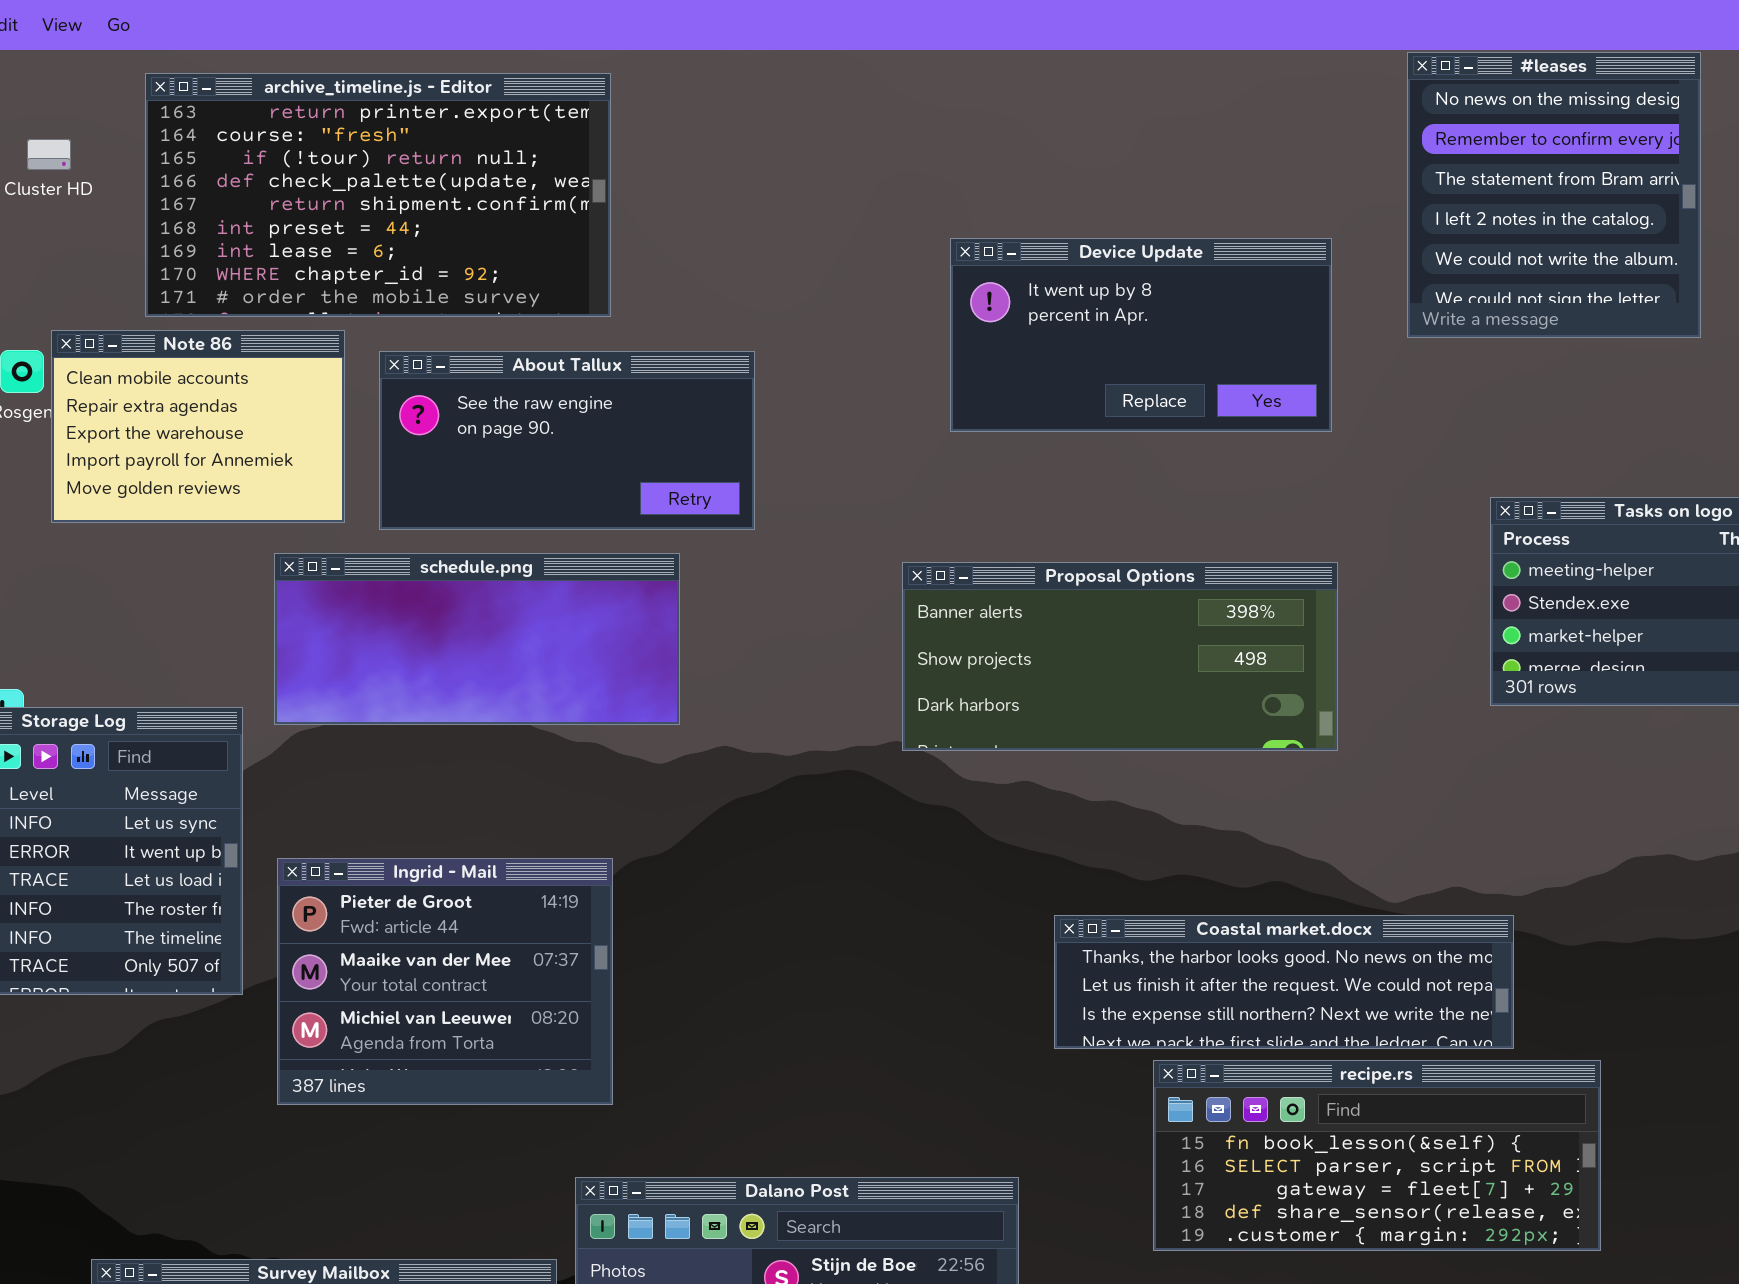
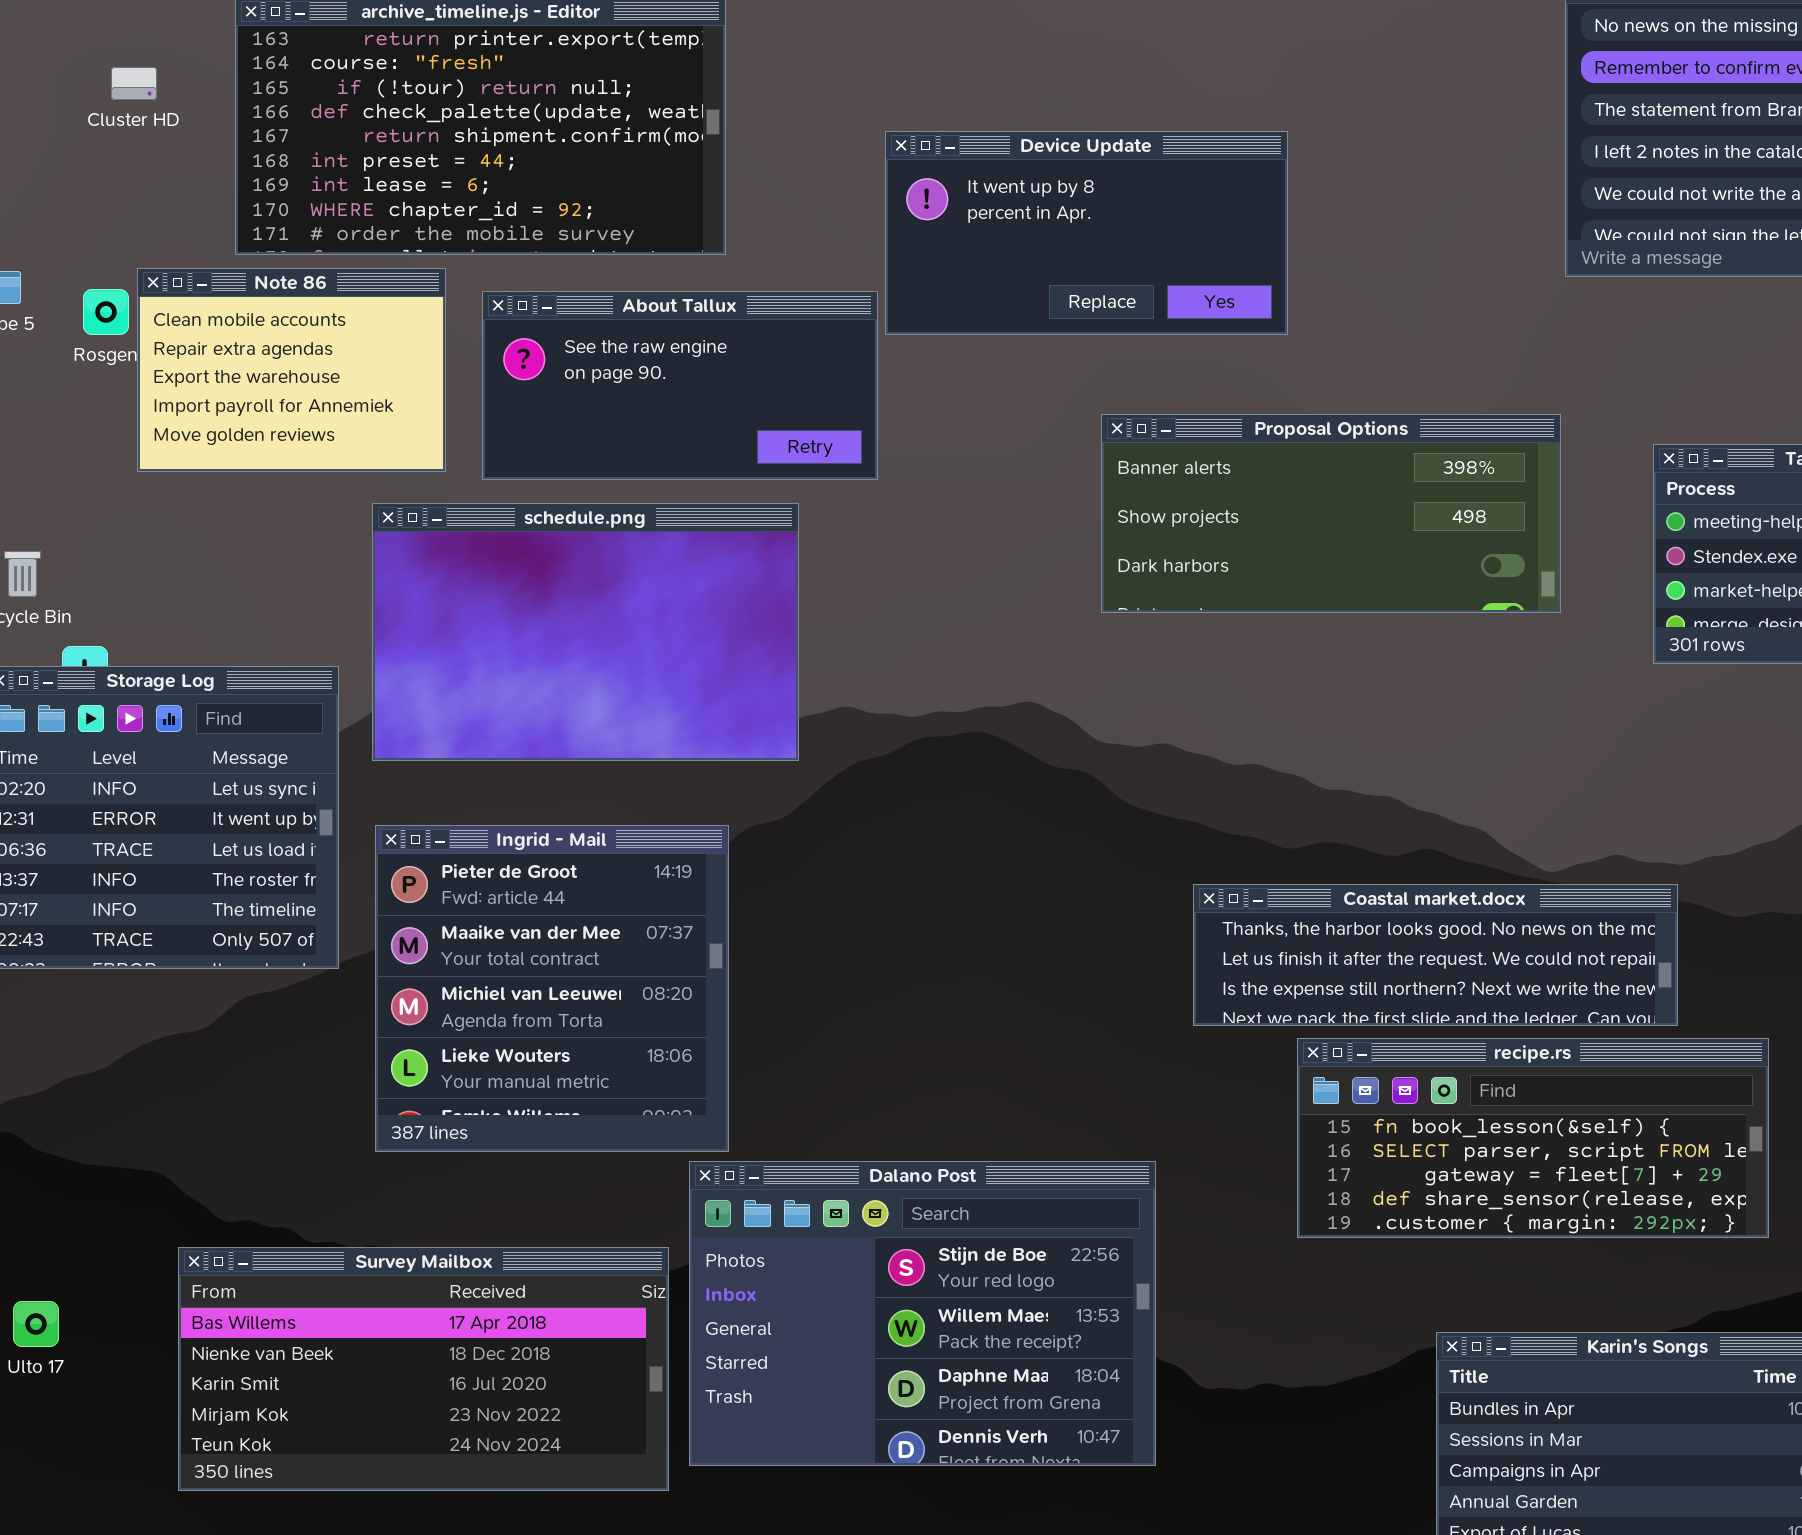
Device Update: [950,238,1332,432] -> [885,131,1288,335], moved
schedule.png: [274,553,680,725] -> [372,503,799,761], resized
Proposal Options: [902,562,1338,751] -> [1101,414,1561,613], moved
Ingrid - Mail: [277,858,613,1105] -> [375,825,729,1152], resized

